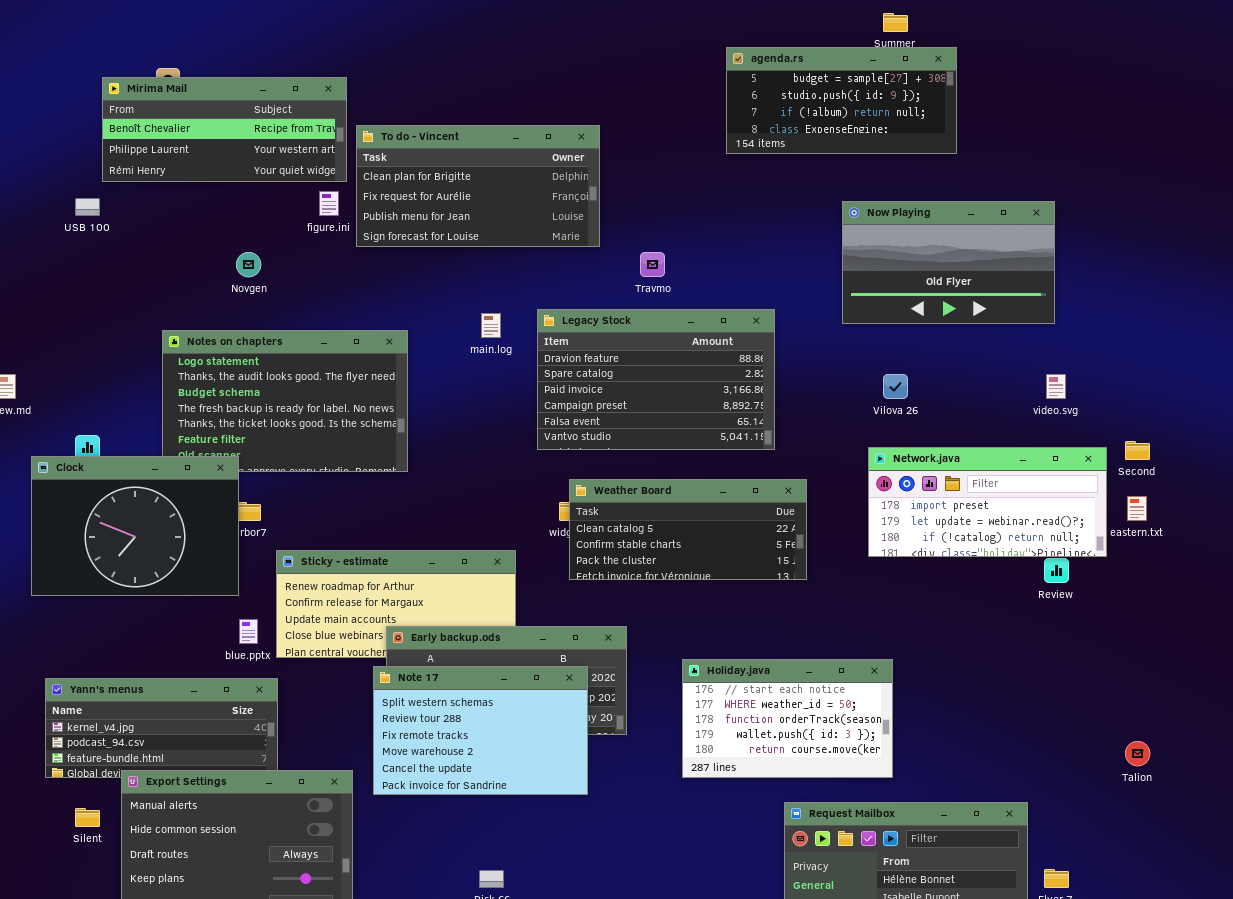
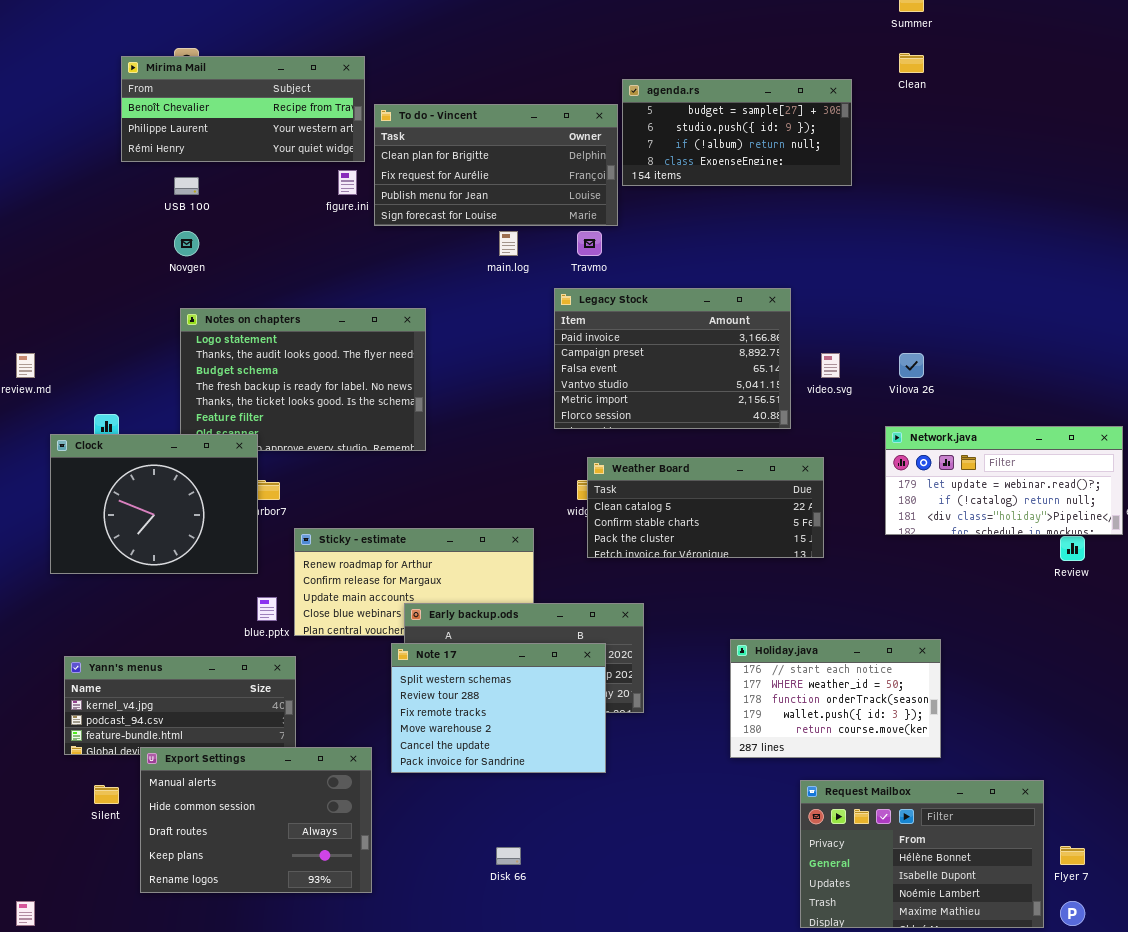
agenda.rs: [726,47,957,154] -> [622,79,852,186], moved
USB 100: [75,198,100,216] -> [174,177,199,195], moved
Now Playing: [842,201,1055,324] -> none, closed
Novgen: [236,252,261,277] -> [174,231,199,256], moved
Travmo: [640,252,665,277] -> [577,231,602,256], moved
Legacy Stock: [537,309,775,450] -> [554,288,791,429], scrolled down 2 rows
main.log: [481,313,501,338] -> [499,231,518,256], moved
video.svg: [1046,374,1066,399] -> [821,353,840,378], moved
Network.java: [868,447,1107,557] -> [885,426,1123,535], scrolled down 1 row
Holiday.java: [682,659,893,778] -> [730,639,941,758], moved

